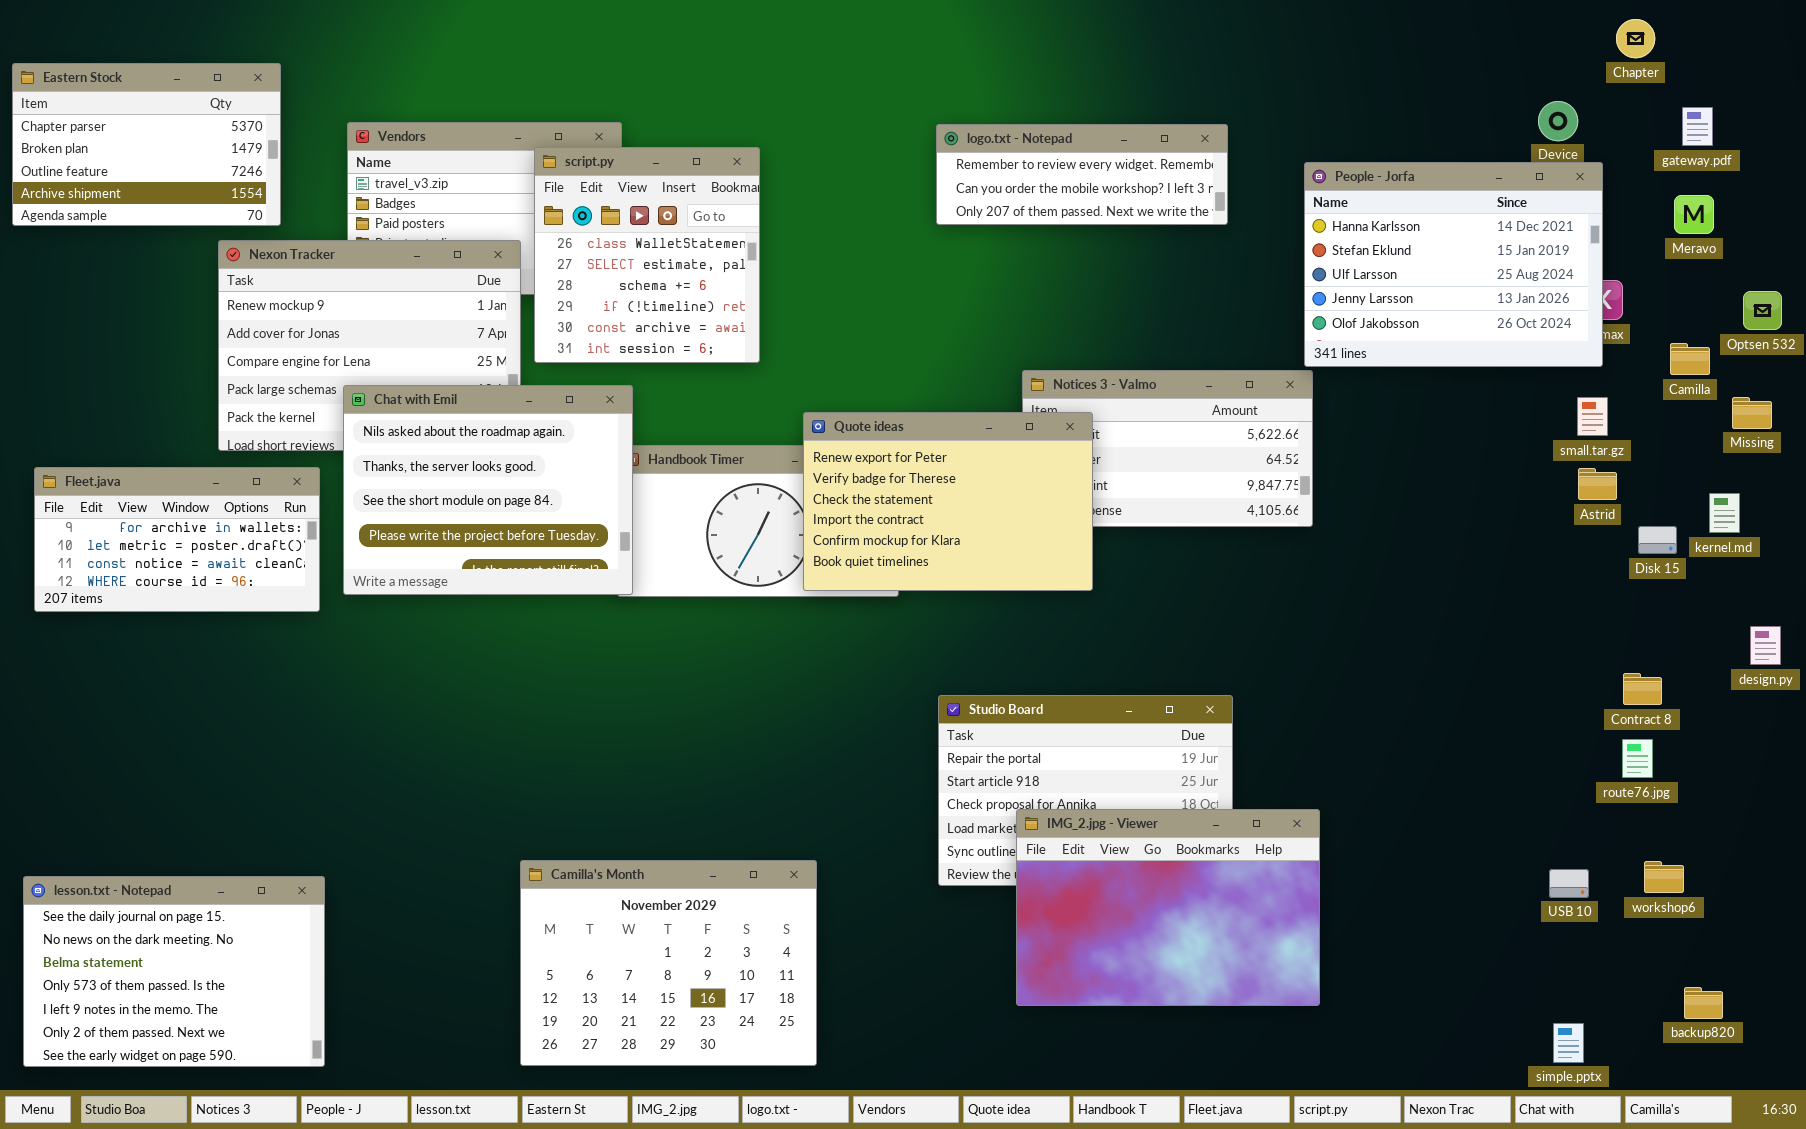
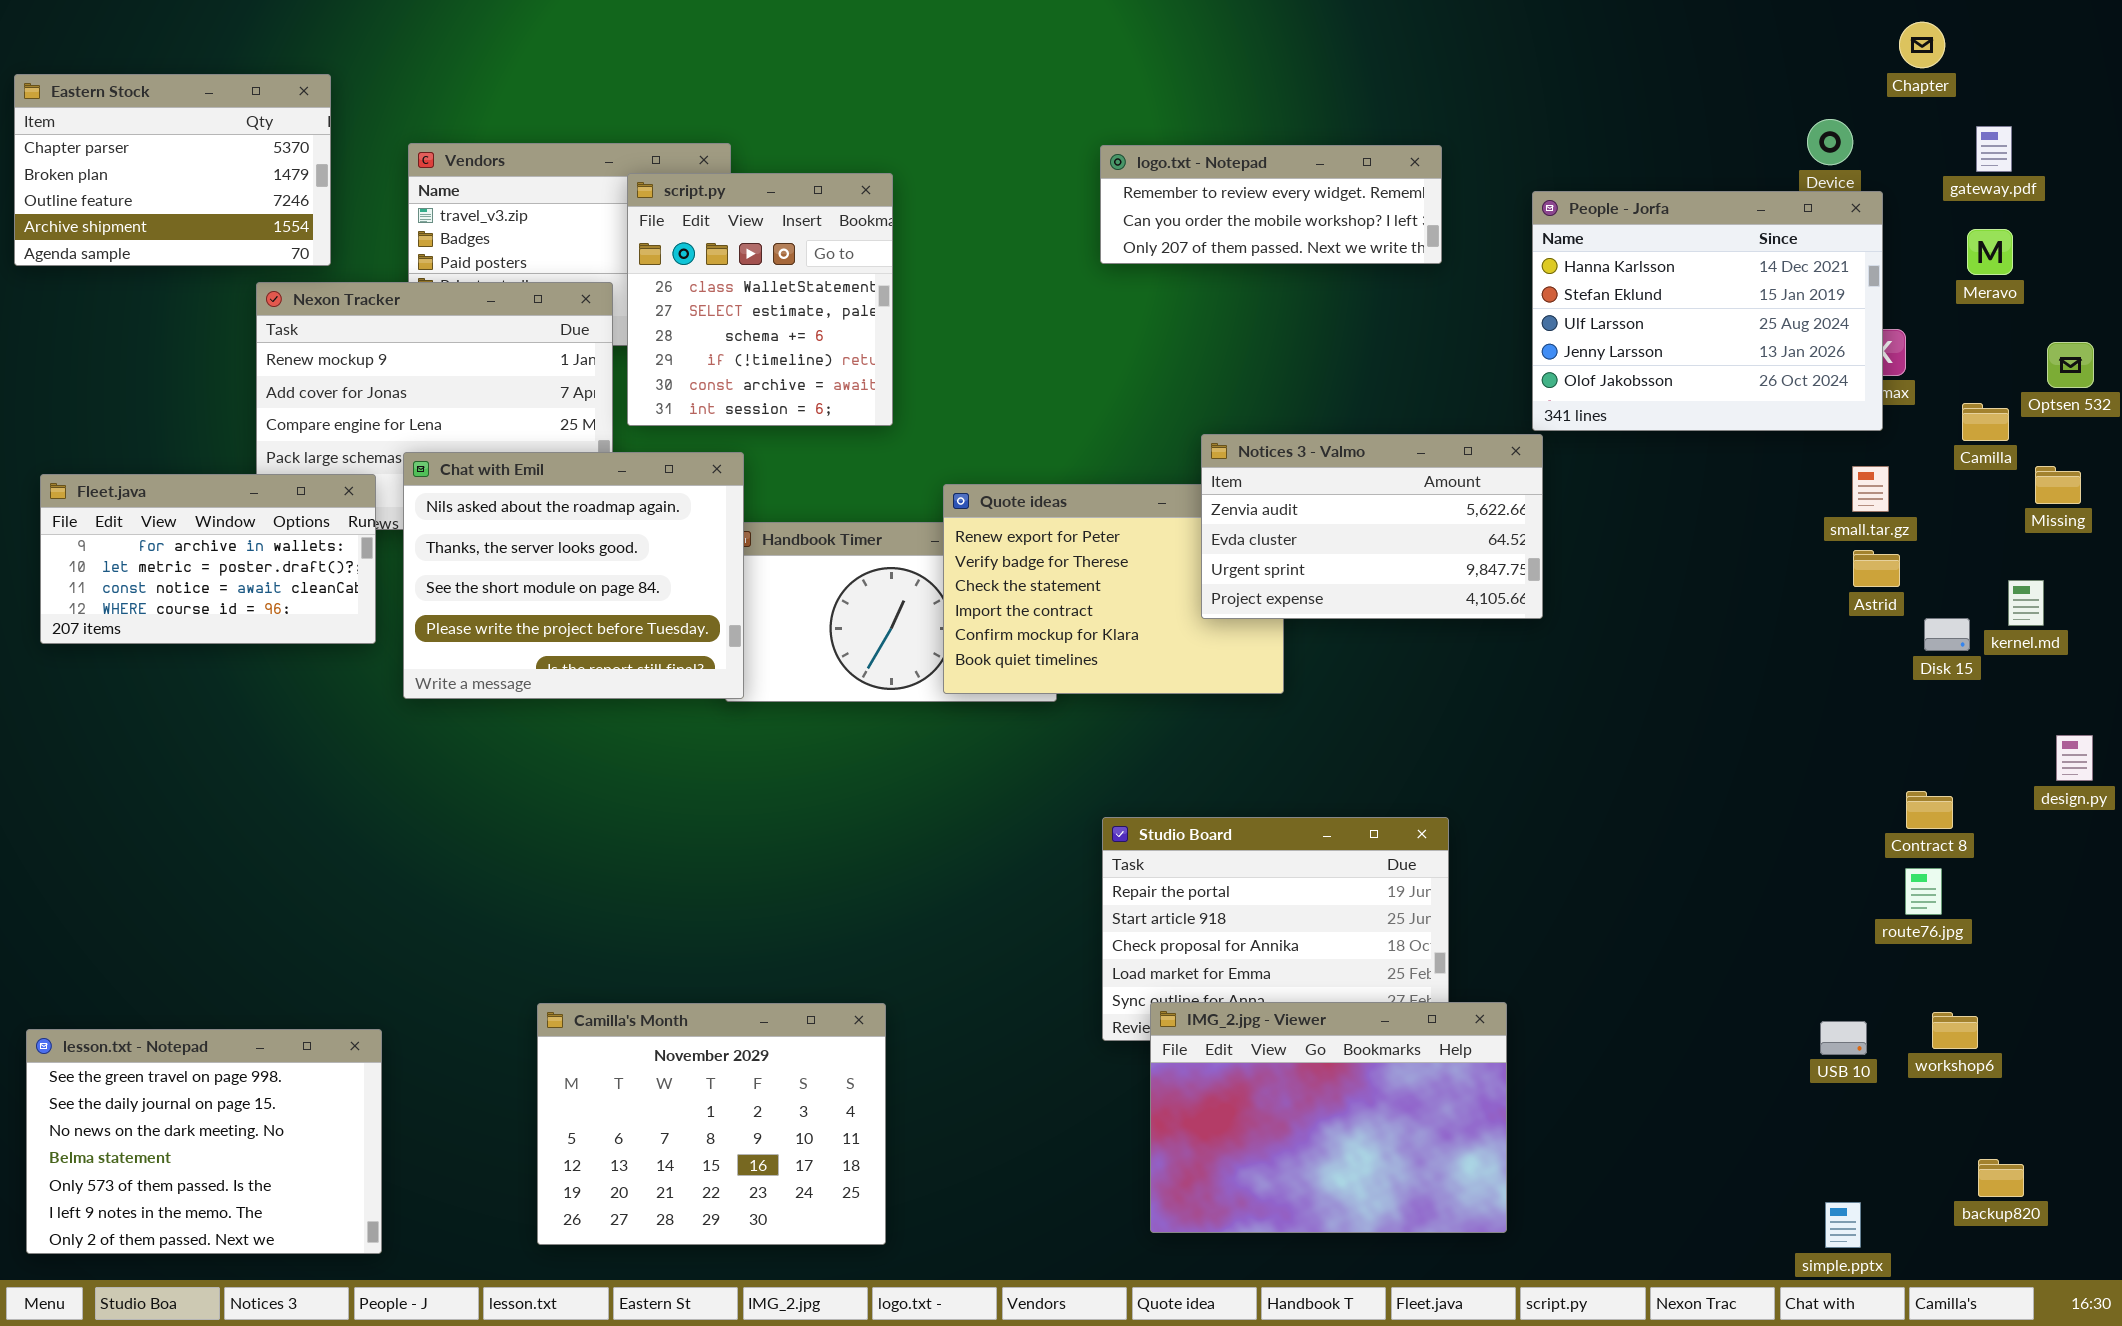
Notices 3 - Valmo: [1022,370,1313,527] -> [1201,434,1543,619], raised
Fleet.java: [34,467,320,612] -> [40,474,376,644], moved
IMG_2.jpg - Viewer: [1016,809,1320,1006] -> [1150,1002,1507,1233], moved
Camilla's Month: [520,860,817,1066] -> [537,1003,886,1245], moved
lesson.txt - Notepad: [23,876,325,1067] -> [26,1029,382,1254], scrolled up 1 row

